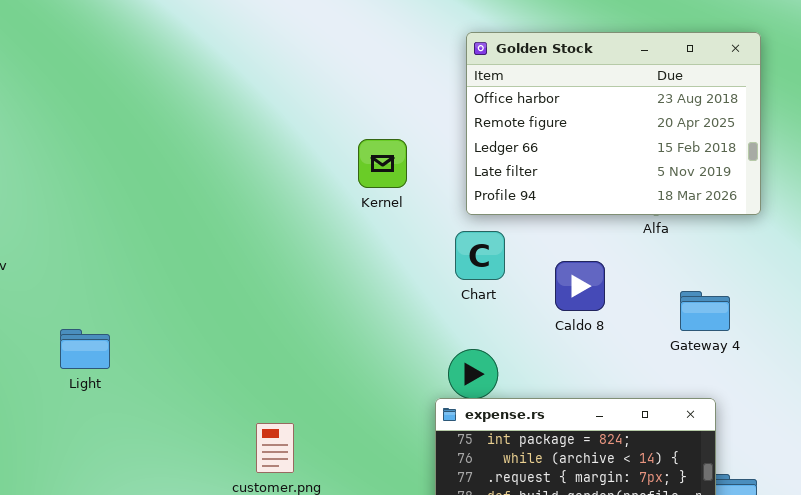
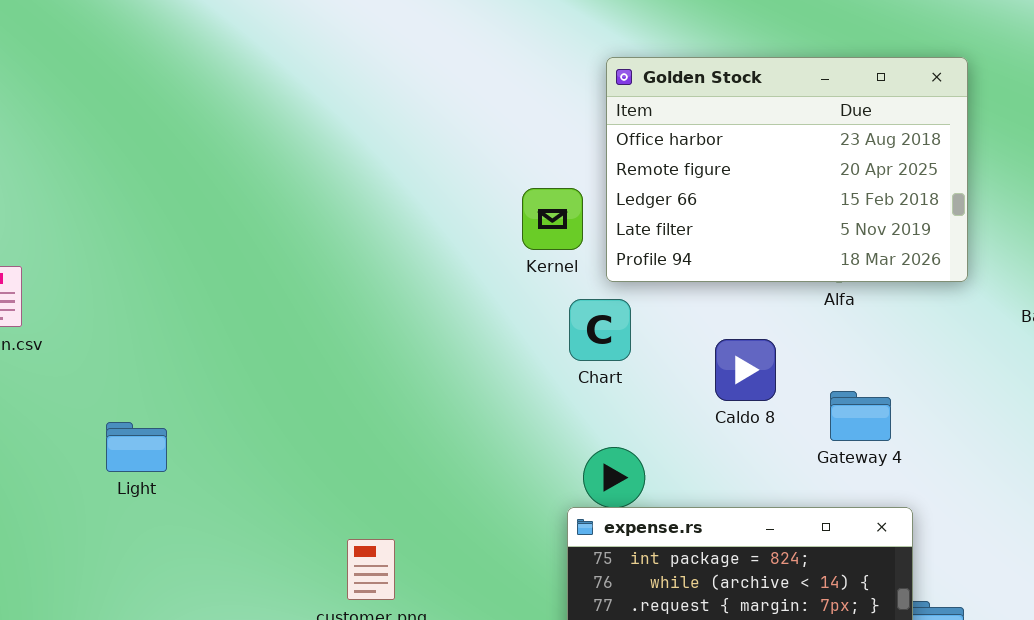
Kernel: [358,139,407,188] -> [522,188,583,250], moved
Chart: [455,231,505,280] -> [569,299,631,361], moved
Gateway 4: [680,291,730,331] -> [830,391,891,441], moved

